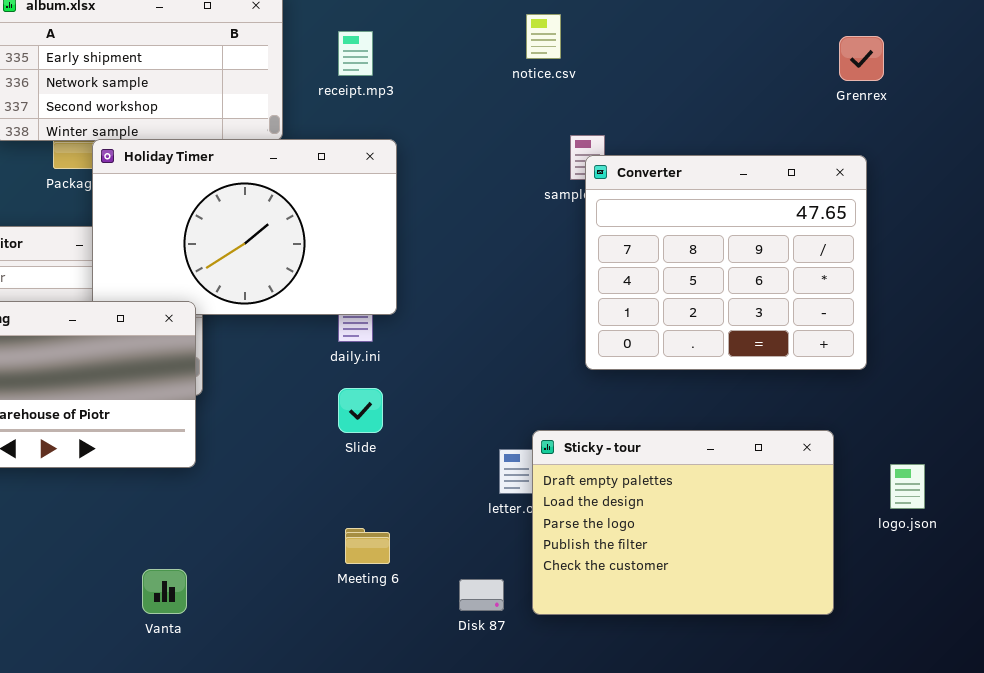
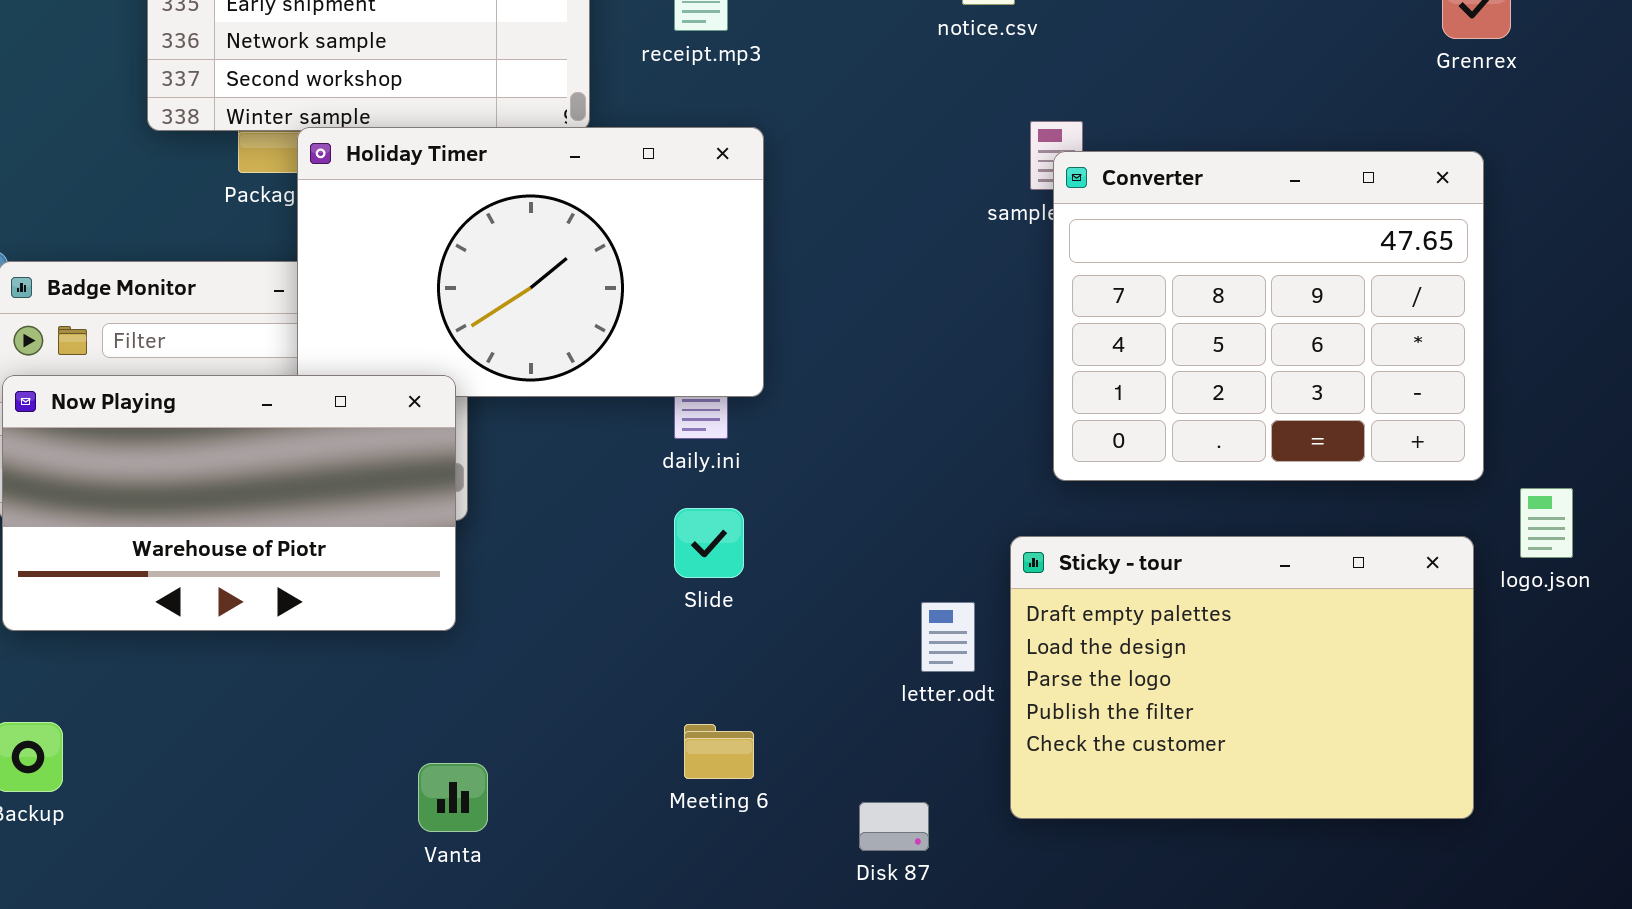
Sticky - tour: [532,430,834,615] -> [1010,536,1474,819], moved
logo.json: [890,464,925,509] -> [1520,488,1573,558], moved
Vanta: [142,569,187,614] -> [418,763,488,832], moved

